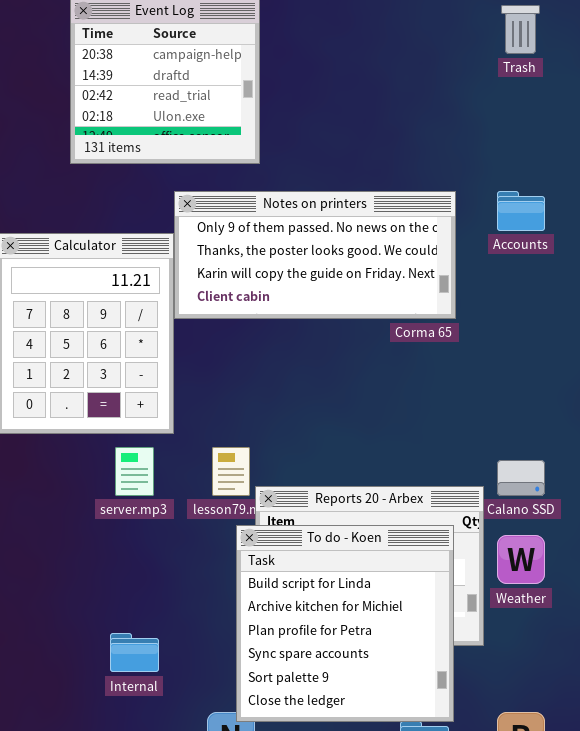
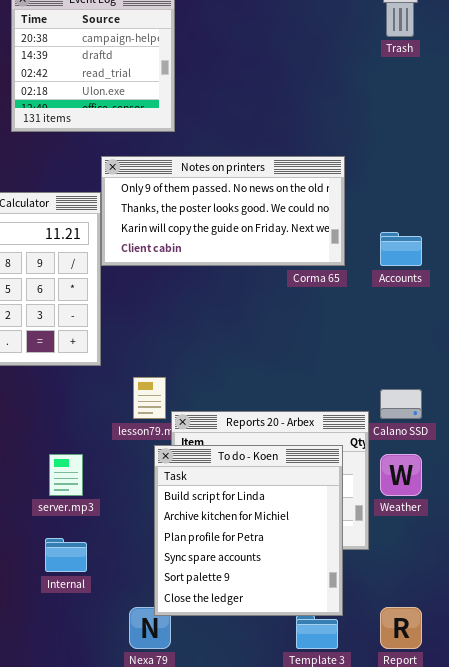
Accounts: [497,191,545,231] -> [380,232,422,266], moved
server.mp3: [115,447,154,496] -> [49,454,83,496], moved

